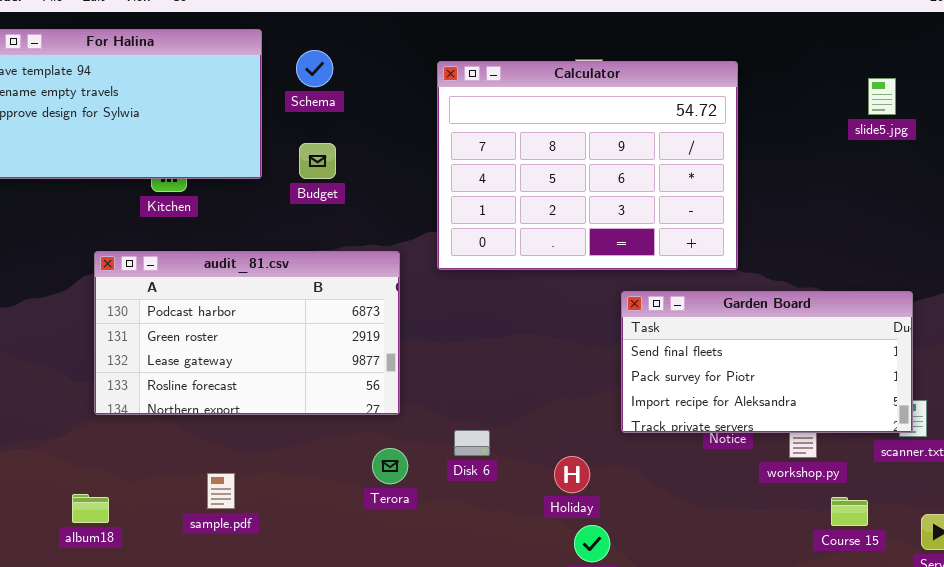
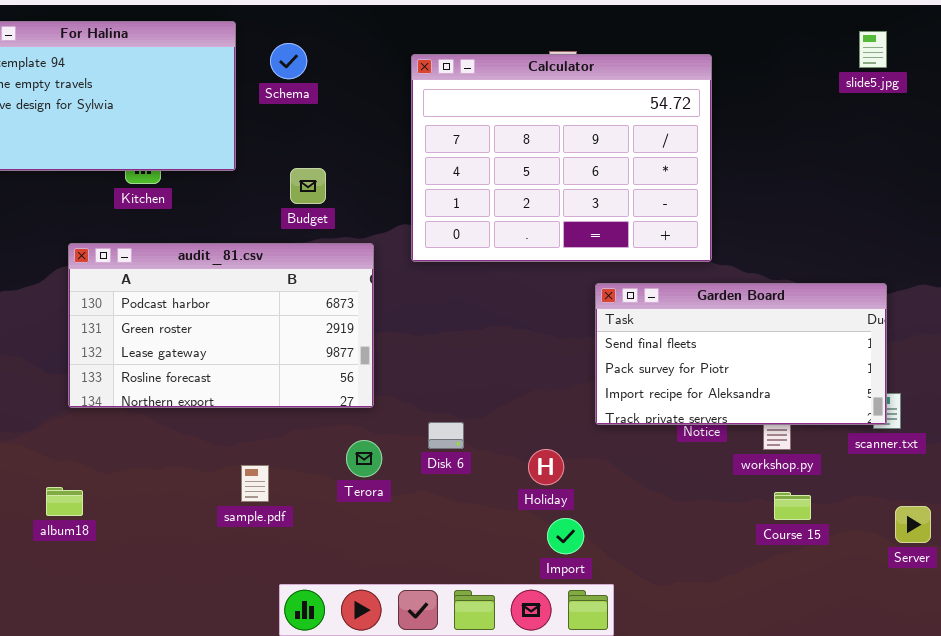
slide5.jpg: [868,78,896,115] -> [859,31,887,68], moved
Budget: [299,143,336,179] -> [290,168,326,204], moved
sample.pdf: [207,473,235,509] -> [241,465,269,502], moved
Course 15: [831,497,868,526] -> [774,492,811,520], moved

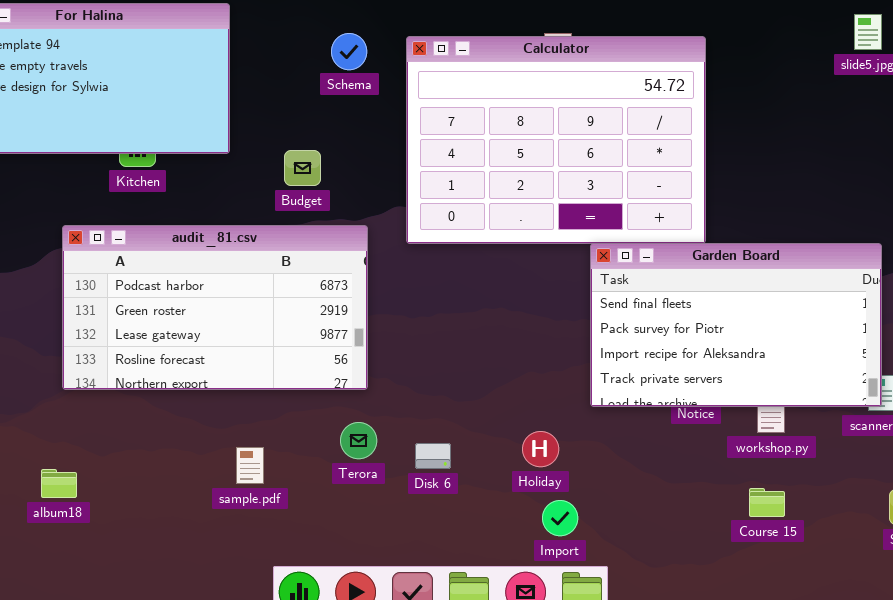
Schema: [270,43,307,79] -> [331,33,367,70], moved
Garden Board: [595,283,887,425] -> [590,243,882,407], resized
Disk 6: [428,422,464,449] -> [415,443,451,469], moved
Course 15: [774,492,811,520] -> [749,488,785,517], moved

